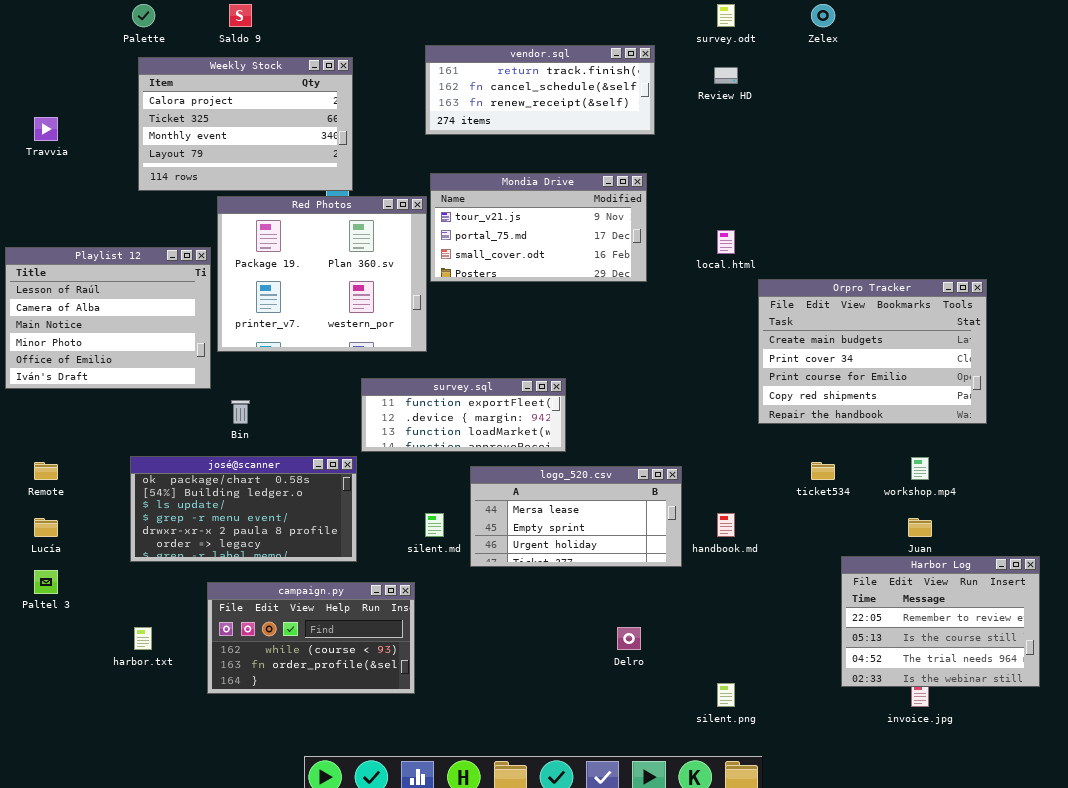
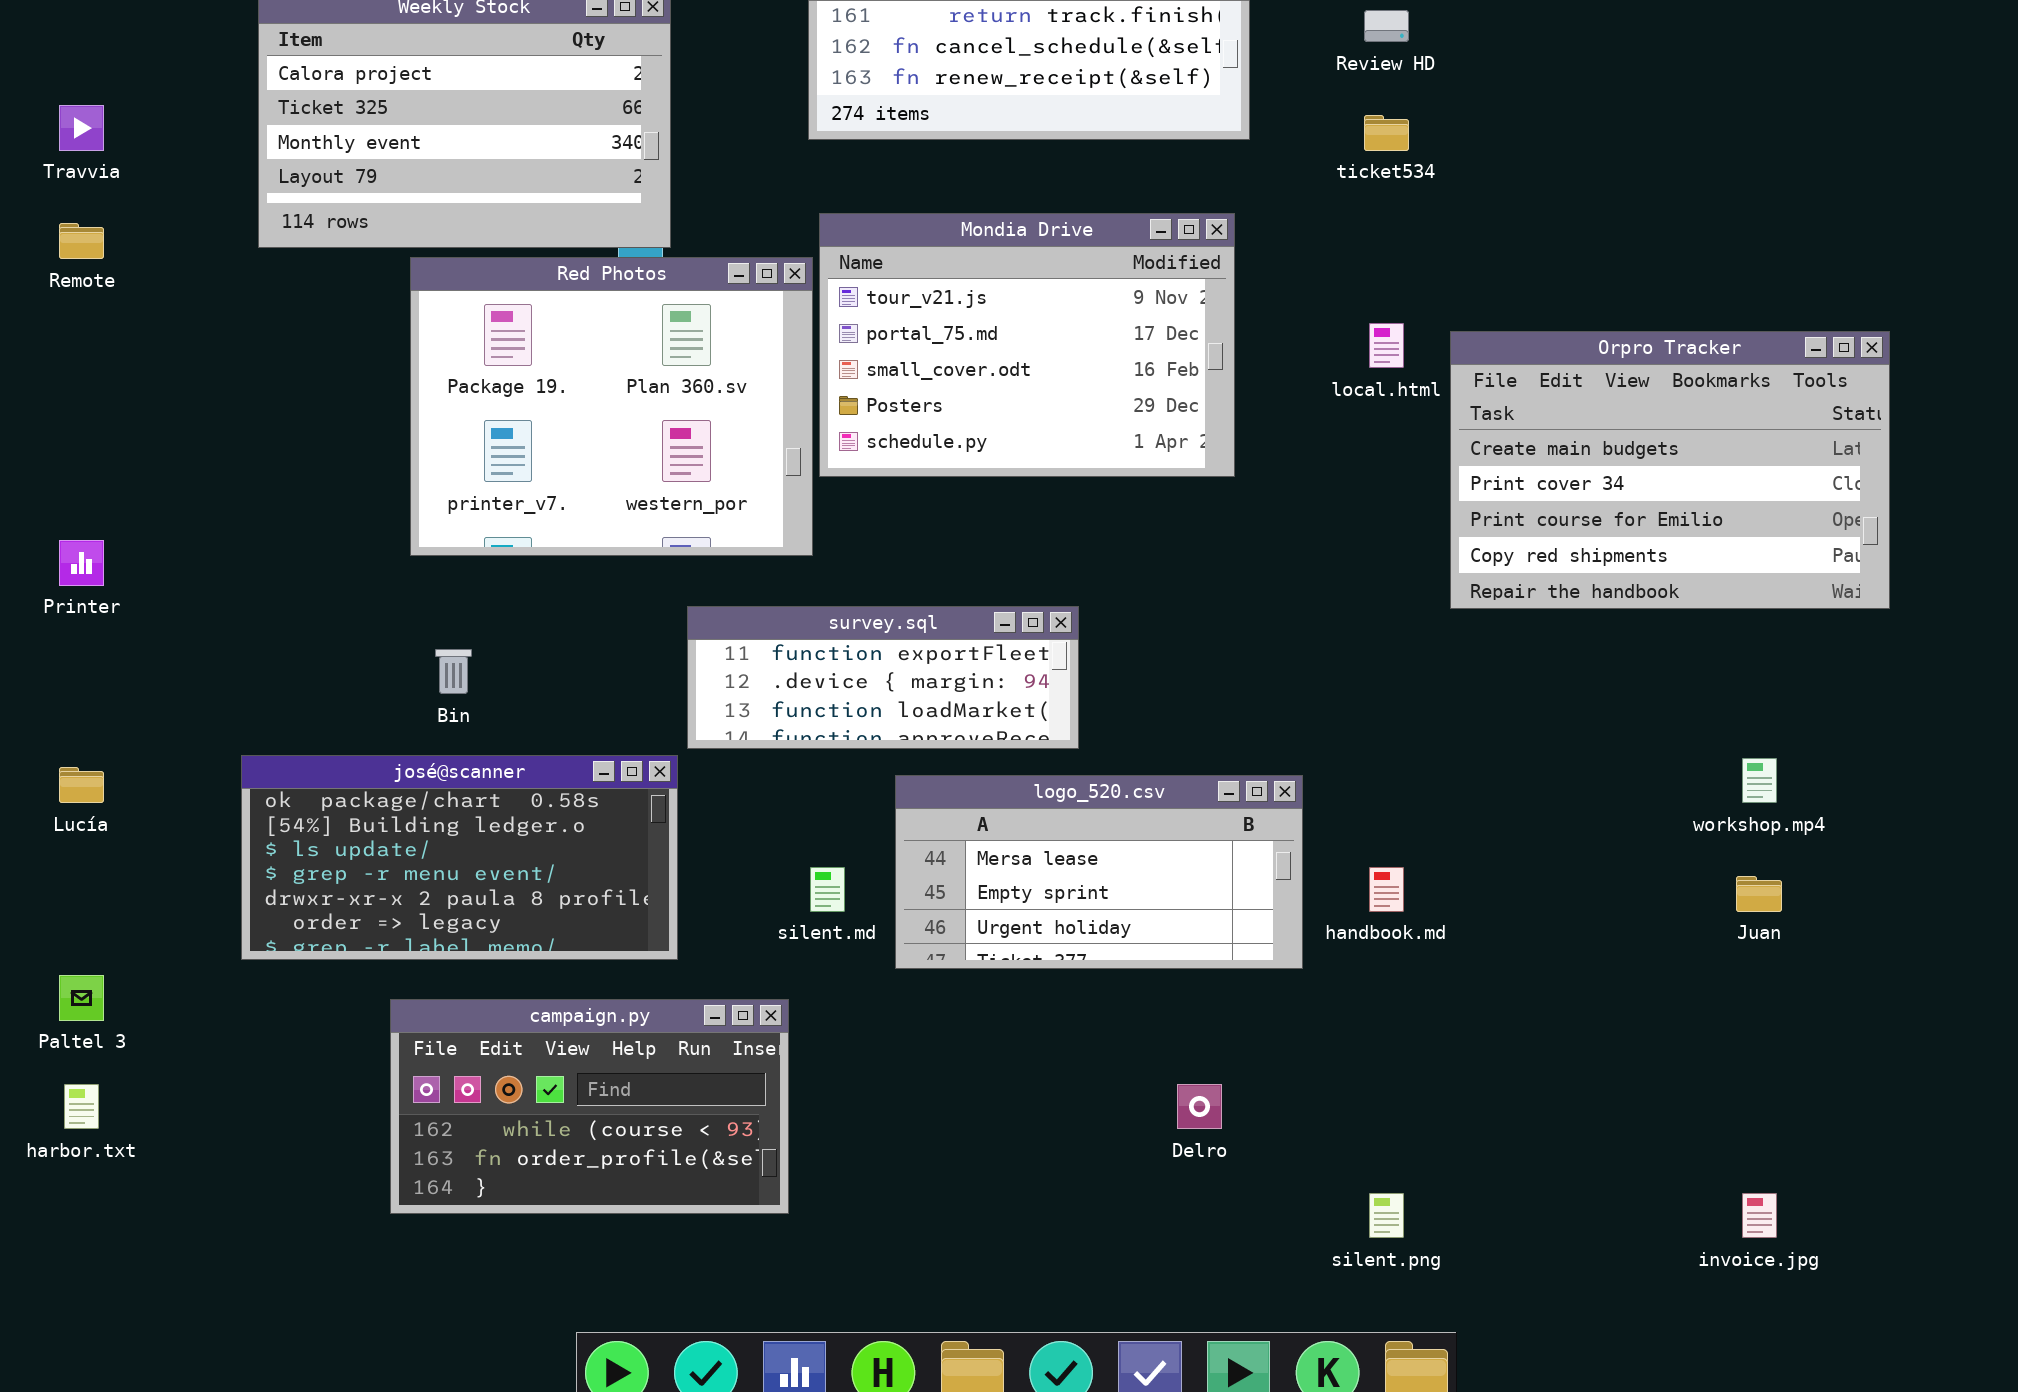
Mondia Drive: [430,173,647,282] -> [819,213,1235,477], resized
Playlist 12: [5,247,211,389] -> none, closed
Orpro Tracker: [758,279,987,424] -> [1450,331,1890,609], moved
Remote: [34,462,58,480] -> [59,223,104,259], moved
ticket534: [811,462,835,480] -> [1364,115,1409,151], moved
Lucía: [34,518,58,537] -> [59,767,104,803], moved
Harbor Log: [841,556,1040,687] -> none, closed
harbor.txt: [134,627,152,650] -> [64,1084,99,1129], moved

